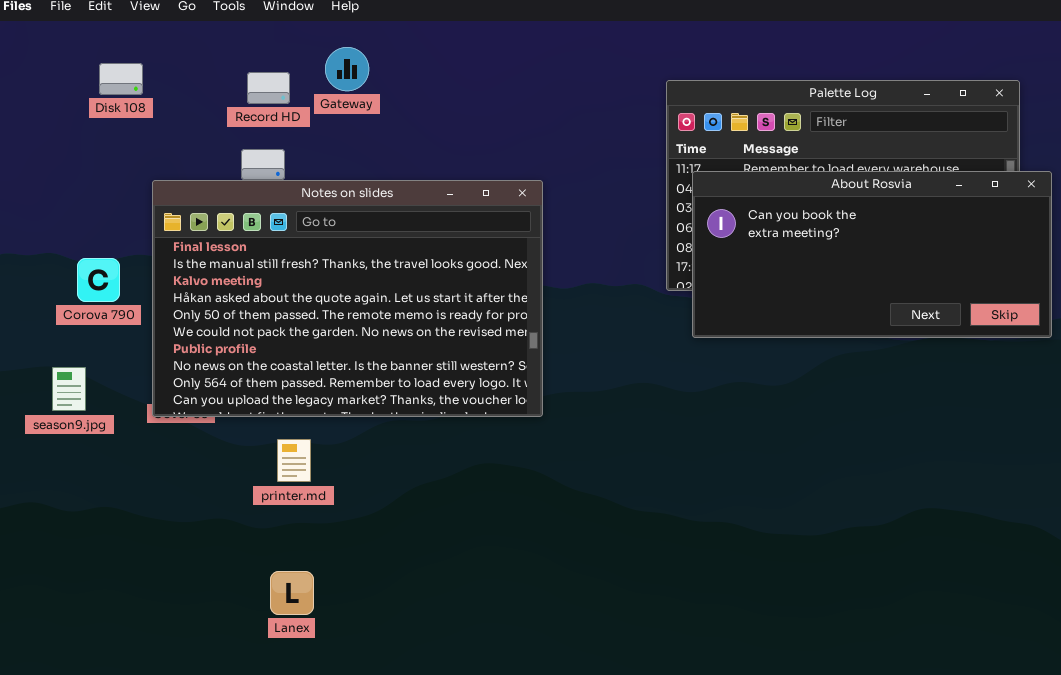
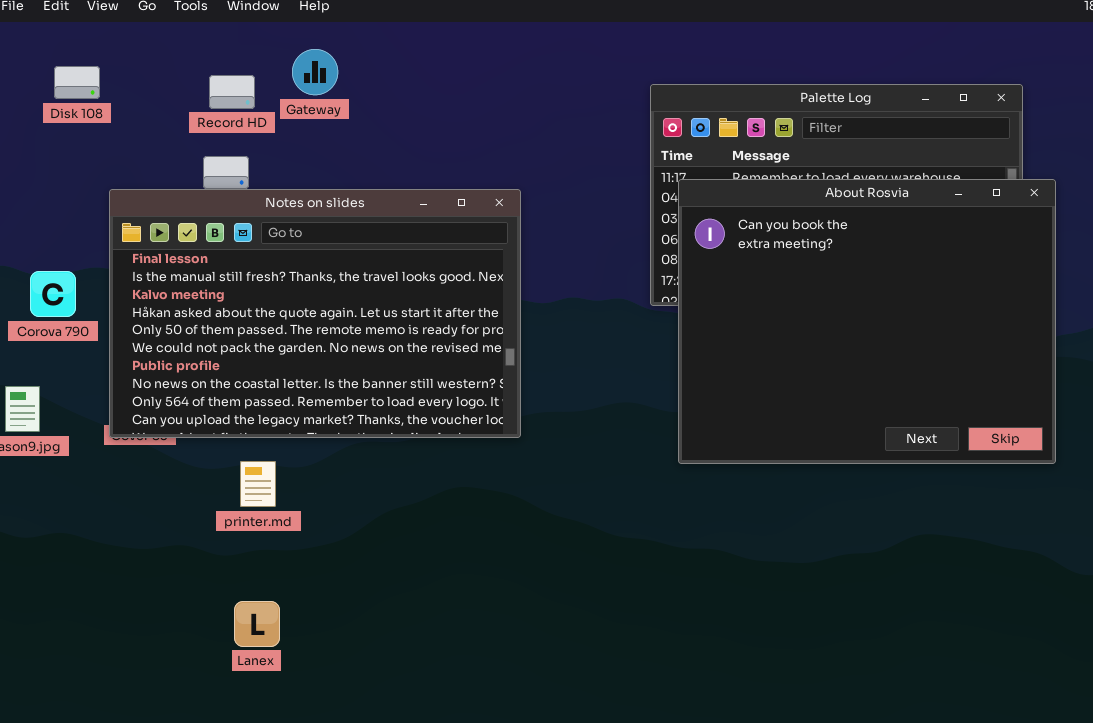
About Rosvia: [692,171,1052,338] -> [678,179,1056,464], resized

